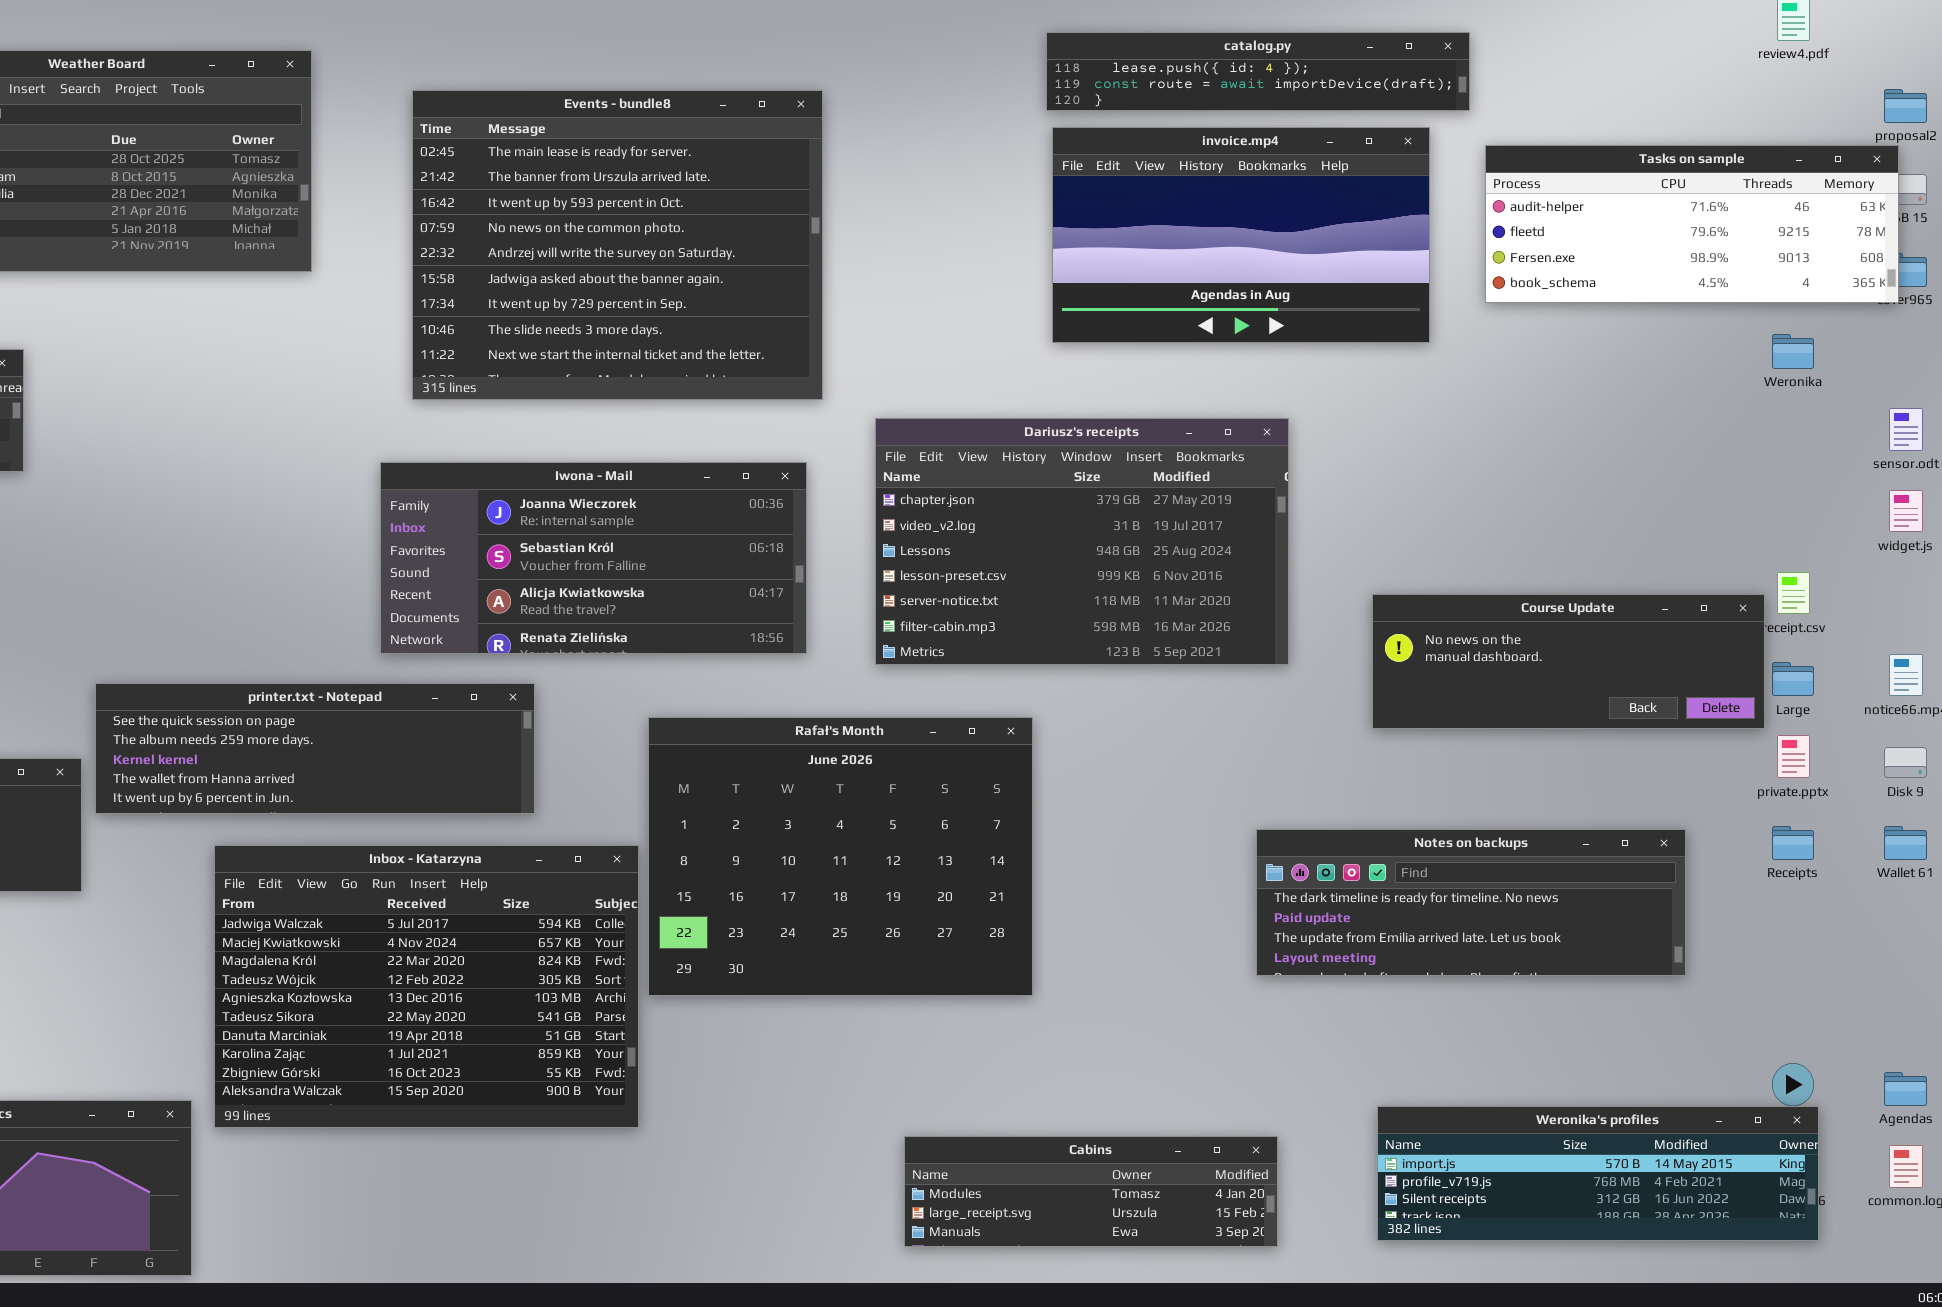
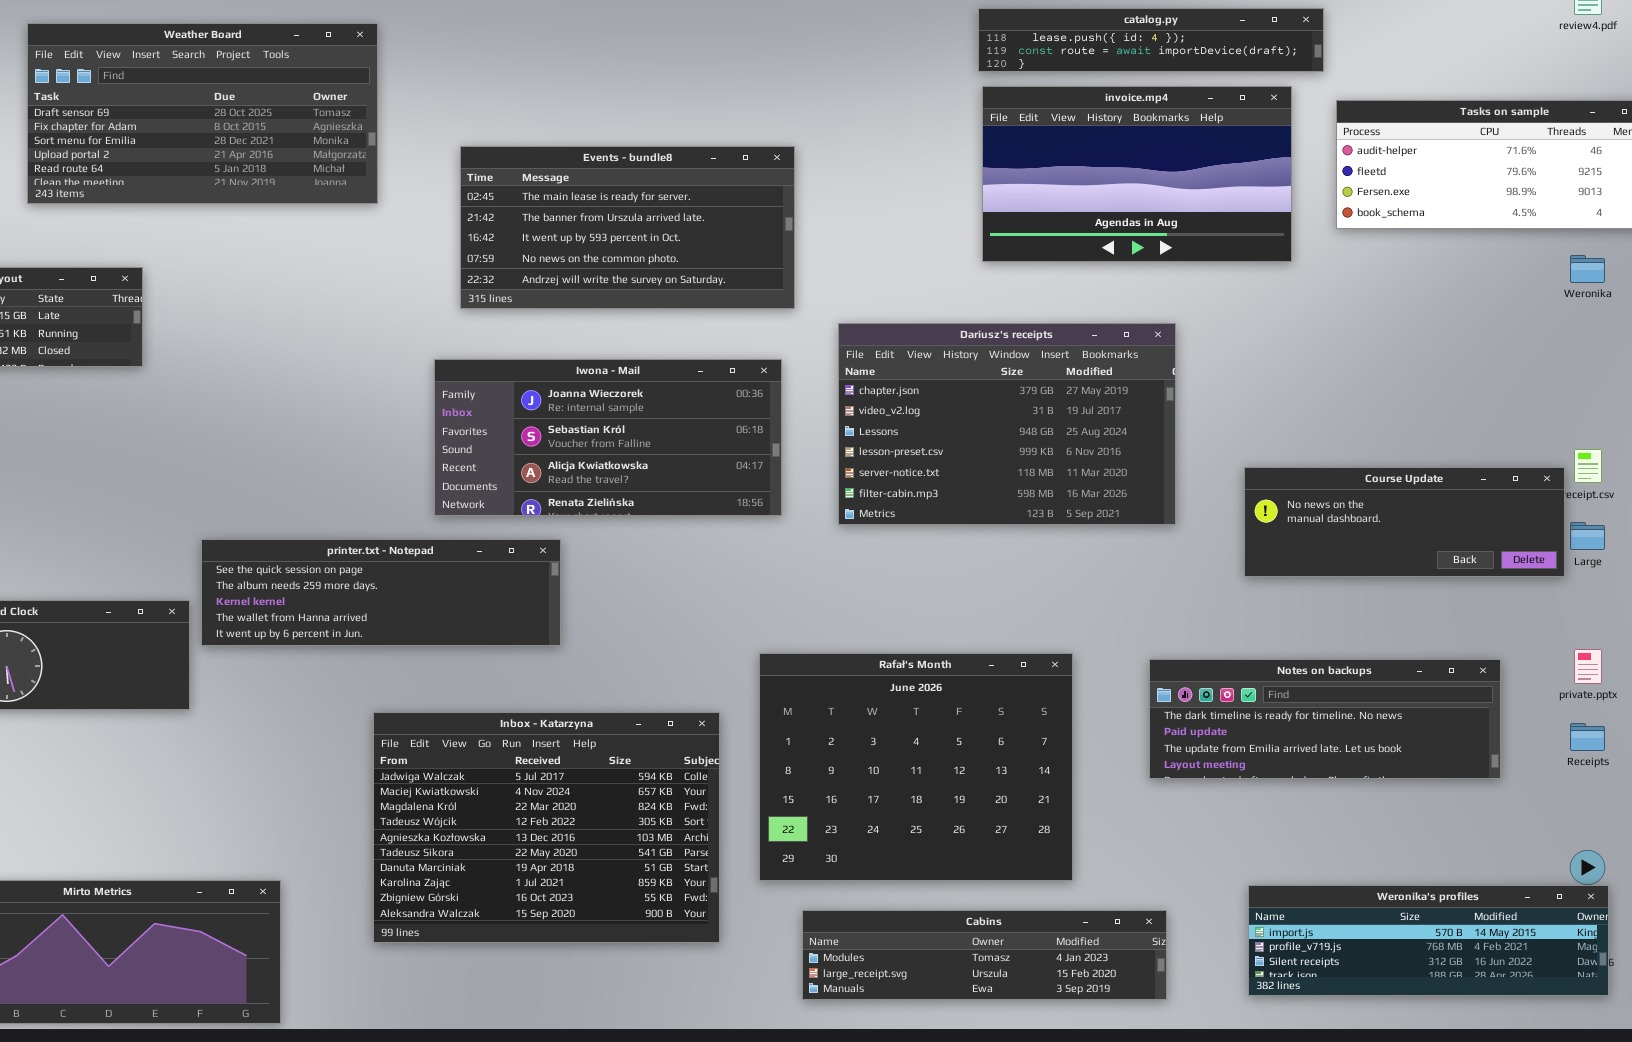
Events - bundle8: [412,90,823,400] -> [460,146,795,309], resized
Rafał's Month: [648,717,1033,996] -> [759,653,1073,881], moved
private.pptx: [1777,735,1810,778] -> [1574,649,1602,684], moved
Receipts: [1772,826,1814,860] -> [1570,723,1605,751], moved
Inbox - Katarzyna: [214,845,639,1128] -> [373,712,720,943], moved
Cabins: [904,1136,1278,1247] -> [802,910,1167,1000], resized

